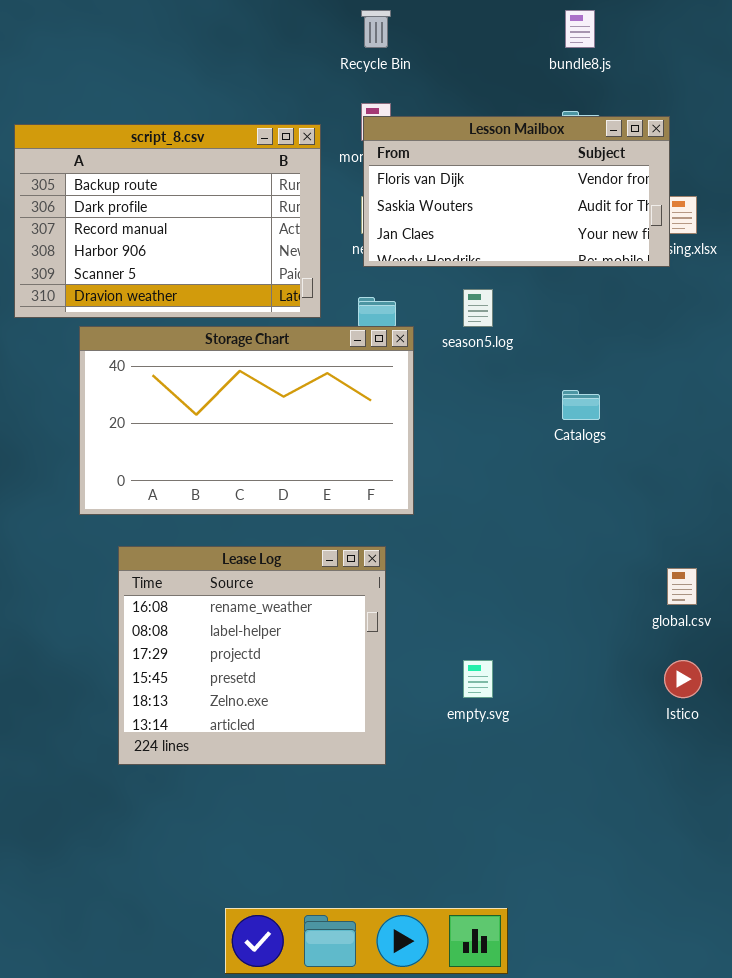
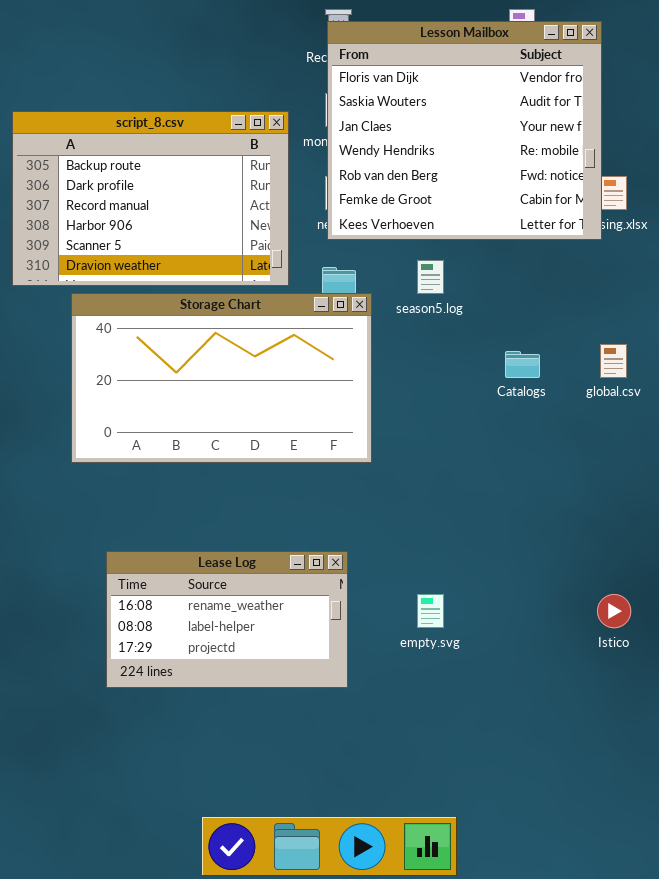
Lesson Mailbox: [363,116,670,267] -> [327,21,602,240], resized
Lease Log: [118,546,386,765] -> [106,551,348,688], resized
global.csv: [667,568,697,605] -> [600,344,627,378], moved

